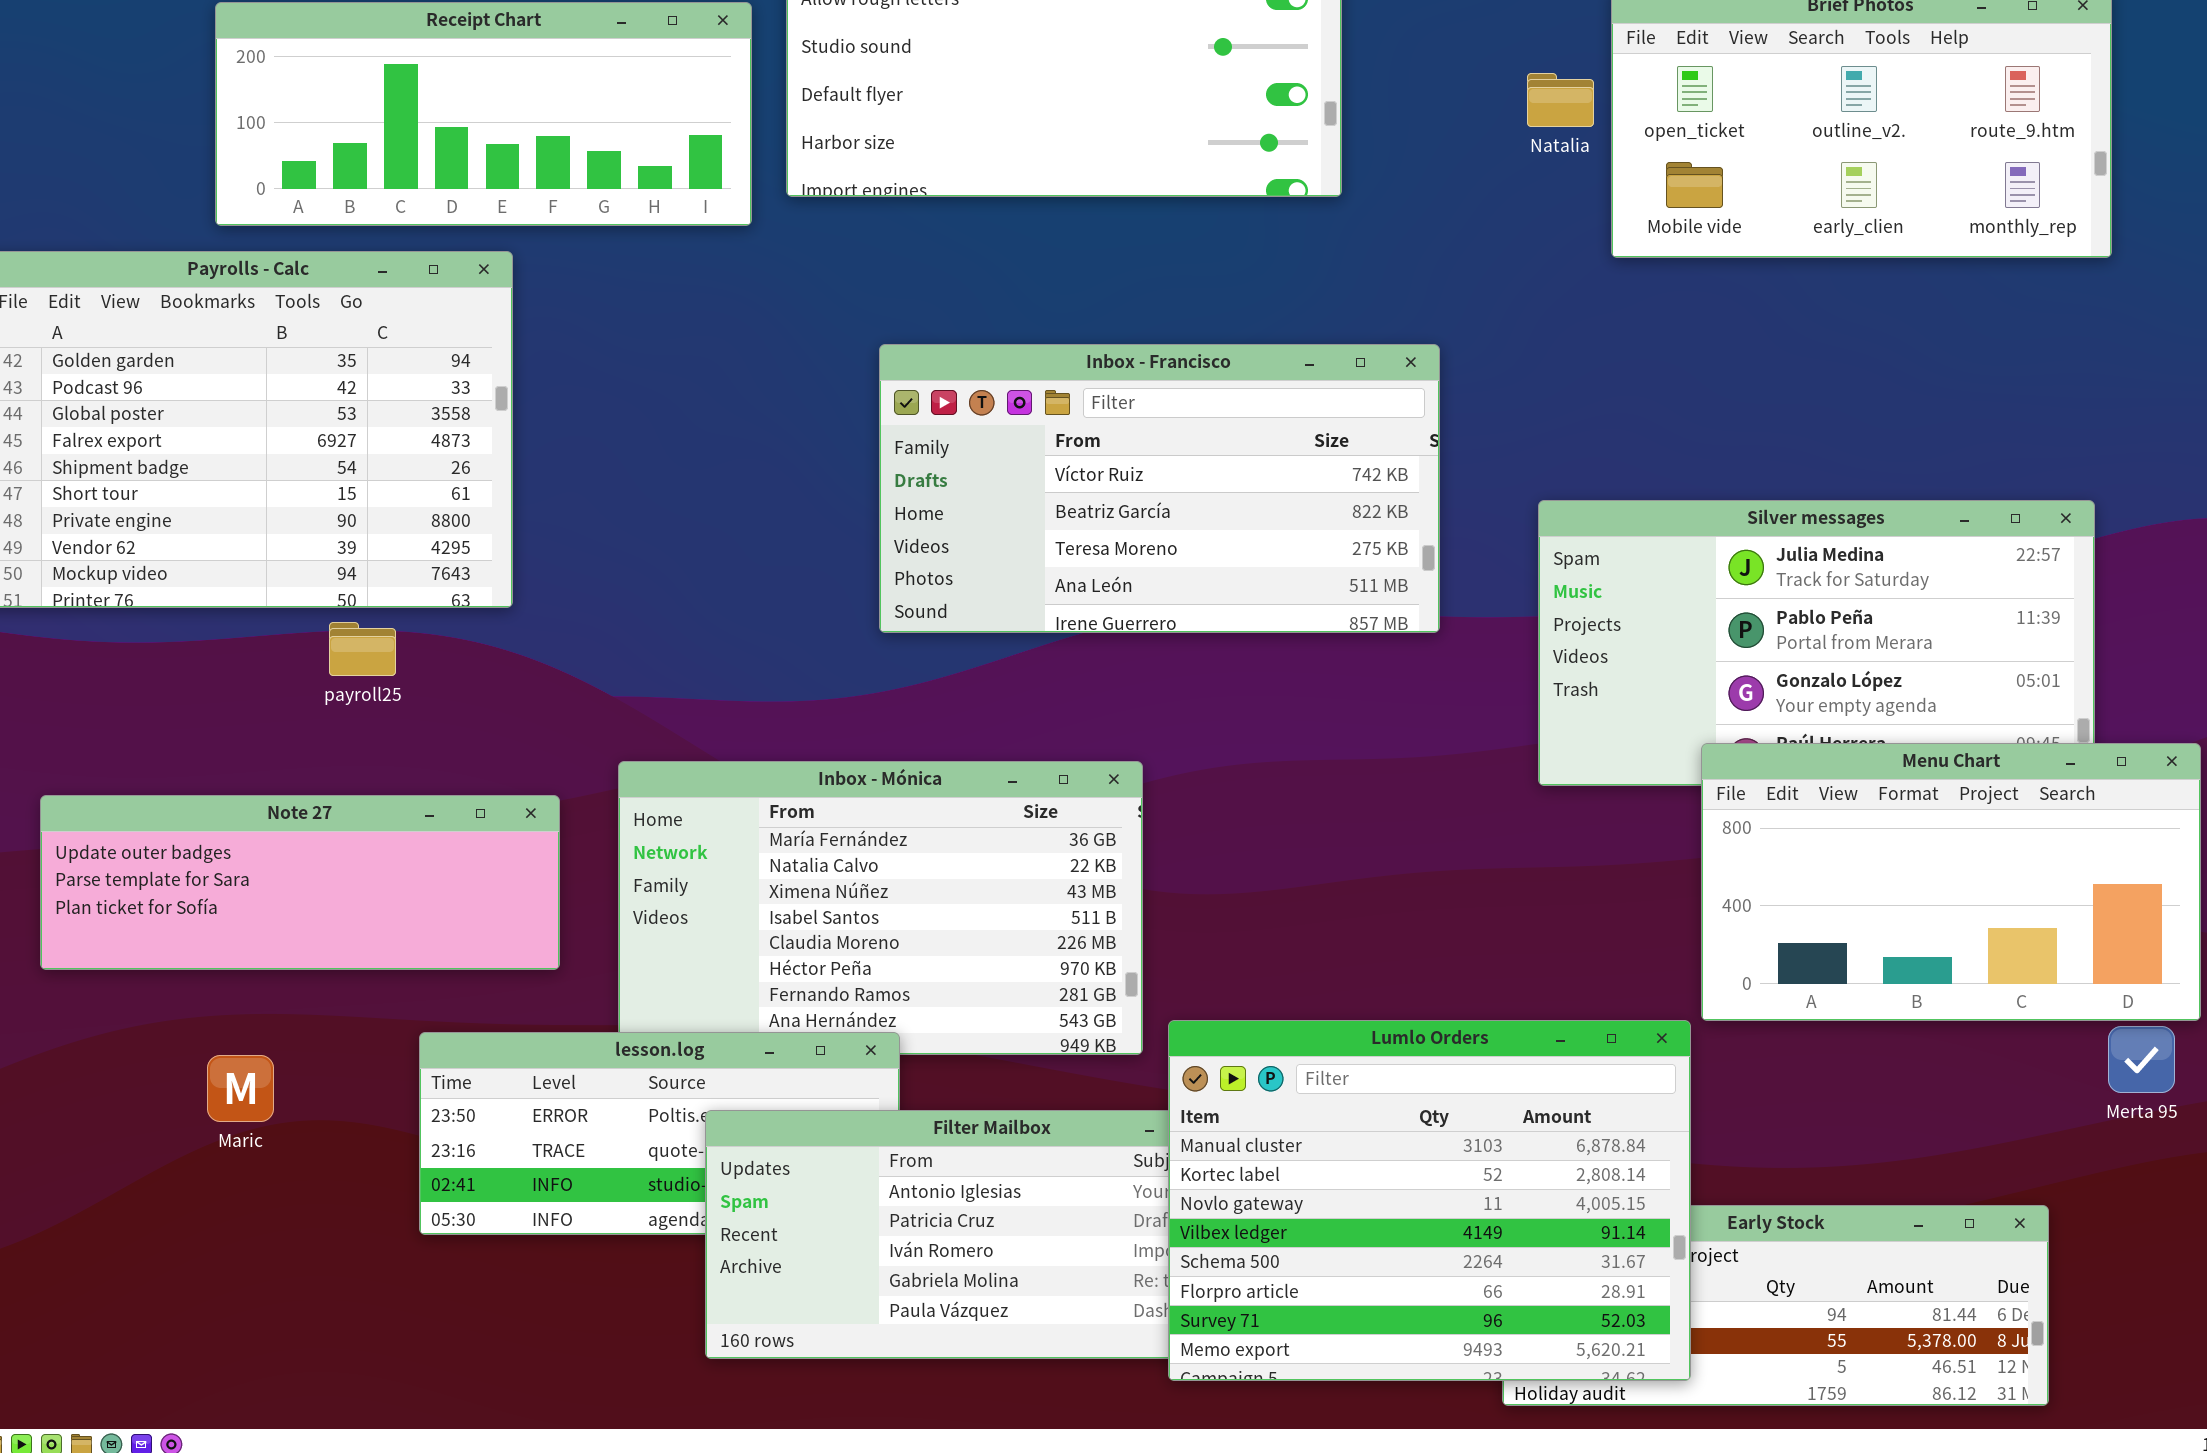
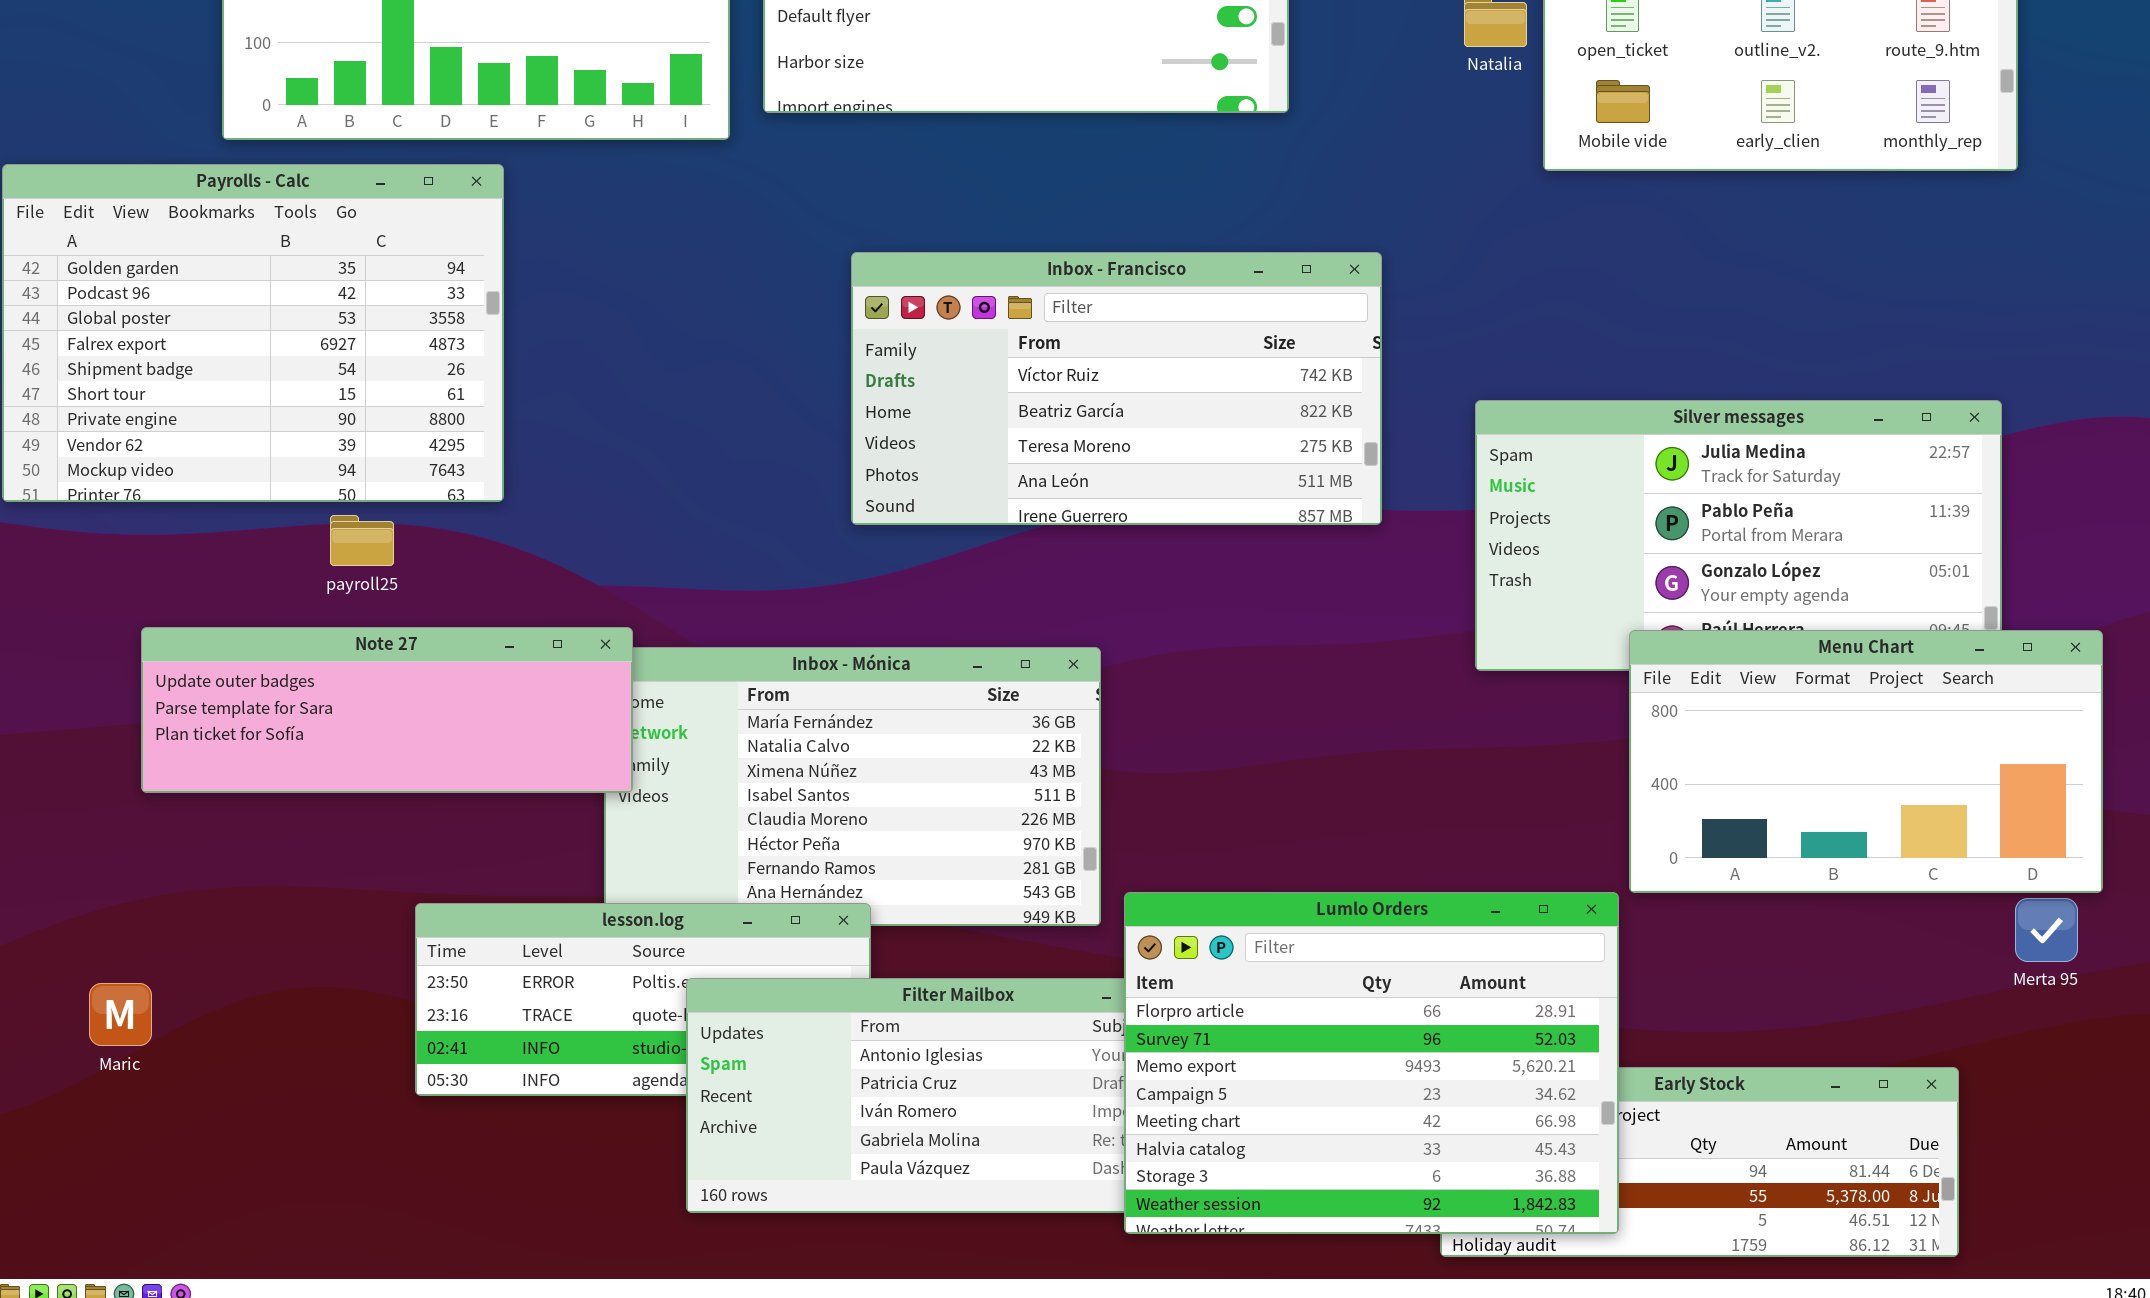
Note 27: [40,795,560,970] -> [141,627,633,793], moved
Lumlo Orders: [1168,1020,1691,1381] -> [1124,892,1619,1234], scrolled down 5 rows
Maric: [207,1055,274,1122] -> [89,983,152,1046], moved

